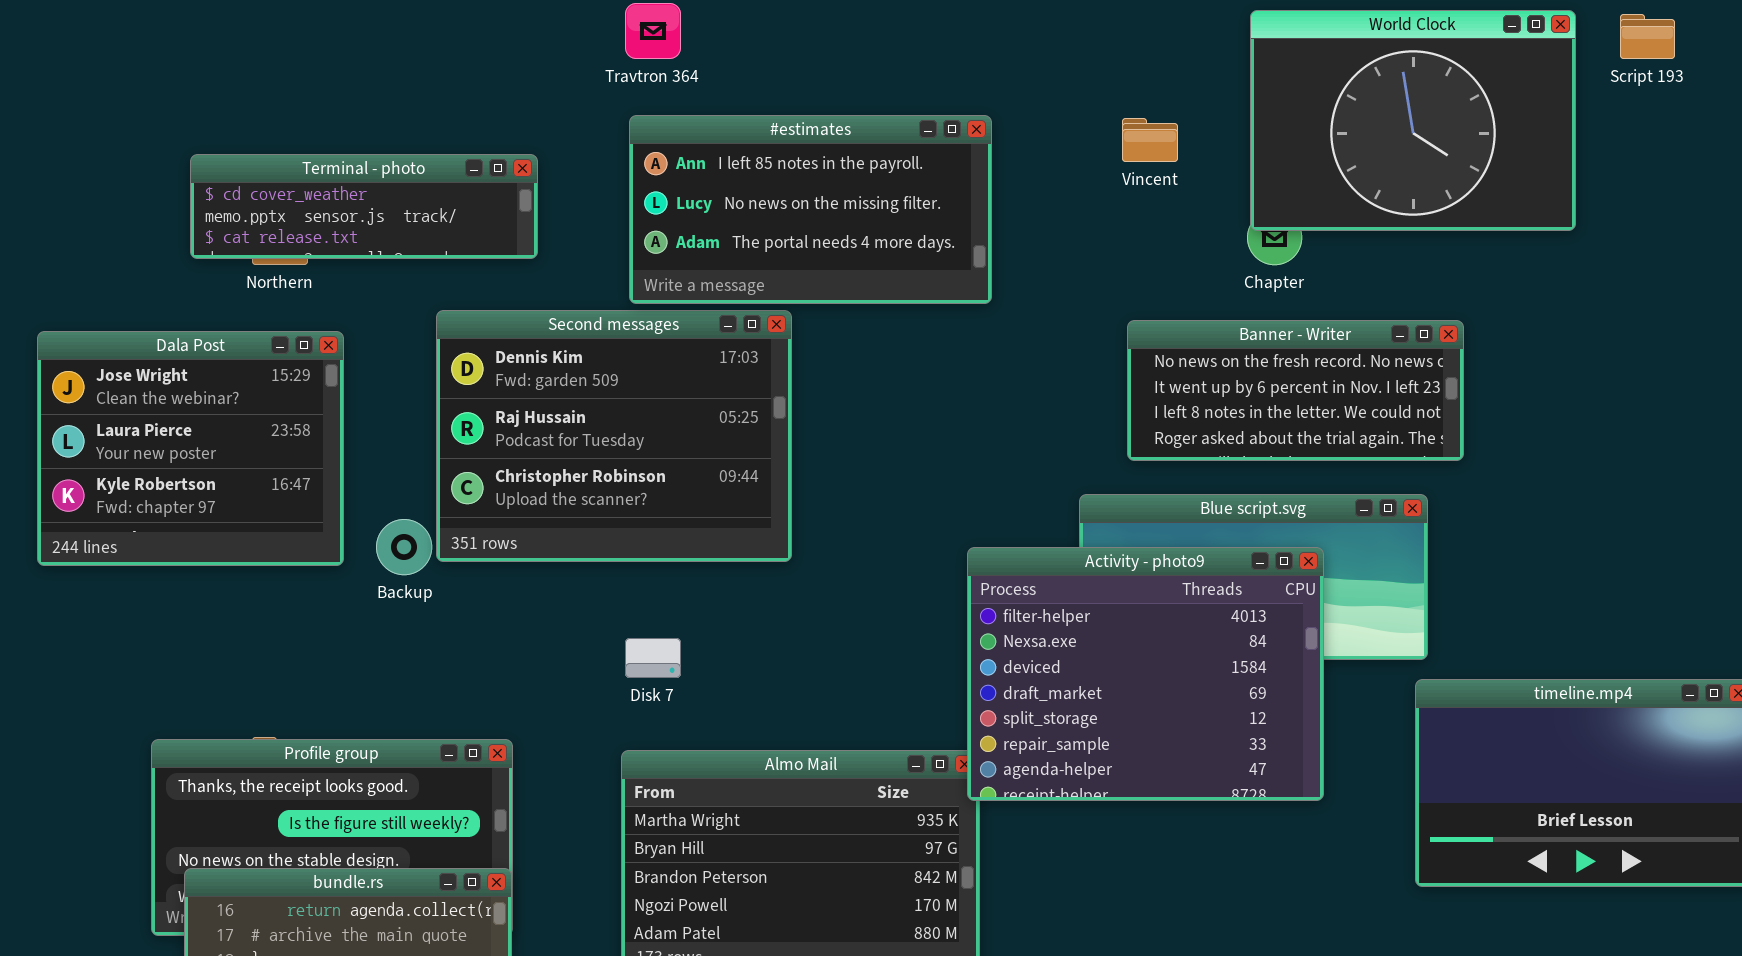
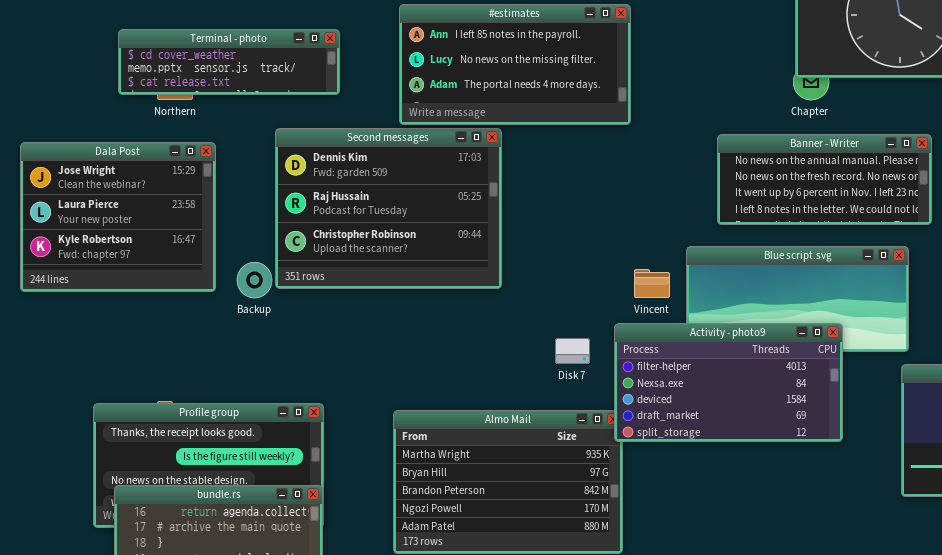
Vincent: [1122,118,1178,162] -> [634,269,670,298], moved
Banner - Writer: [1127,320,1464,461] -> [717,134,932,225], scrolled up 1 row
Activity - photo9: [967,547,1324,801] -> [614,323,843,442], resized
Disk 7: [625,638,681,678] -> [555,338,590,364], moved

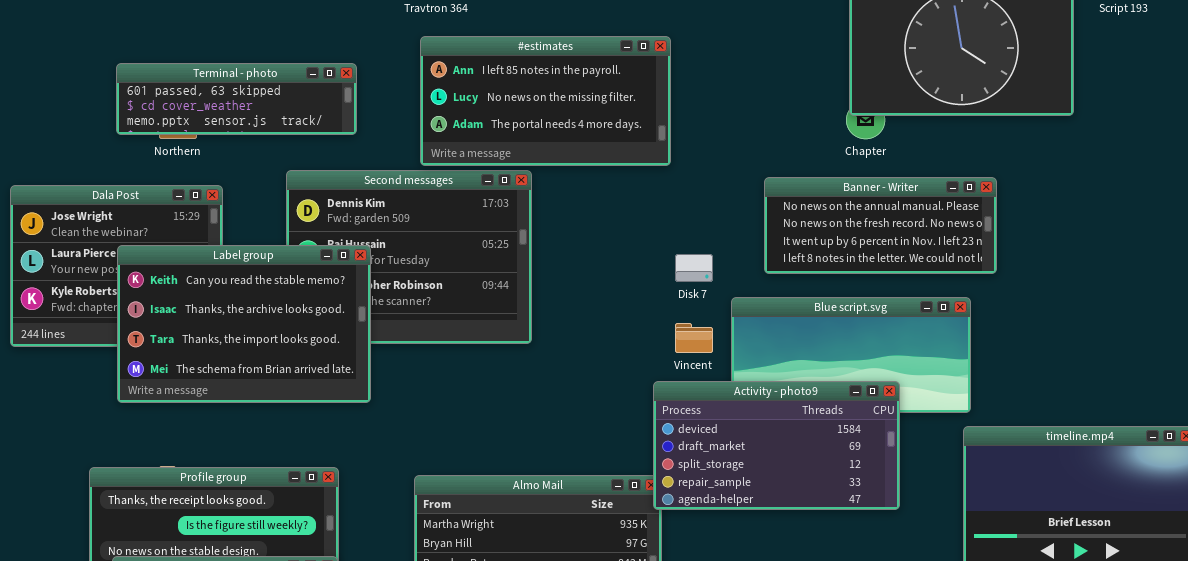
Terminal - photo: [118,29,340,95] -> [116,63,357,135], scrolled up 1 row
Label group: none -> [117,245,371,403], opened
Activity - photo9: [614,323,843,442] -> [653,381,900,510], scrolled down 2 rows
Disk 7: [555,338,590,364] -> [675,254,713,282], moved

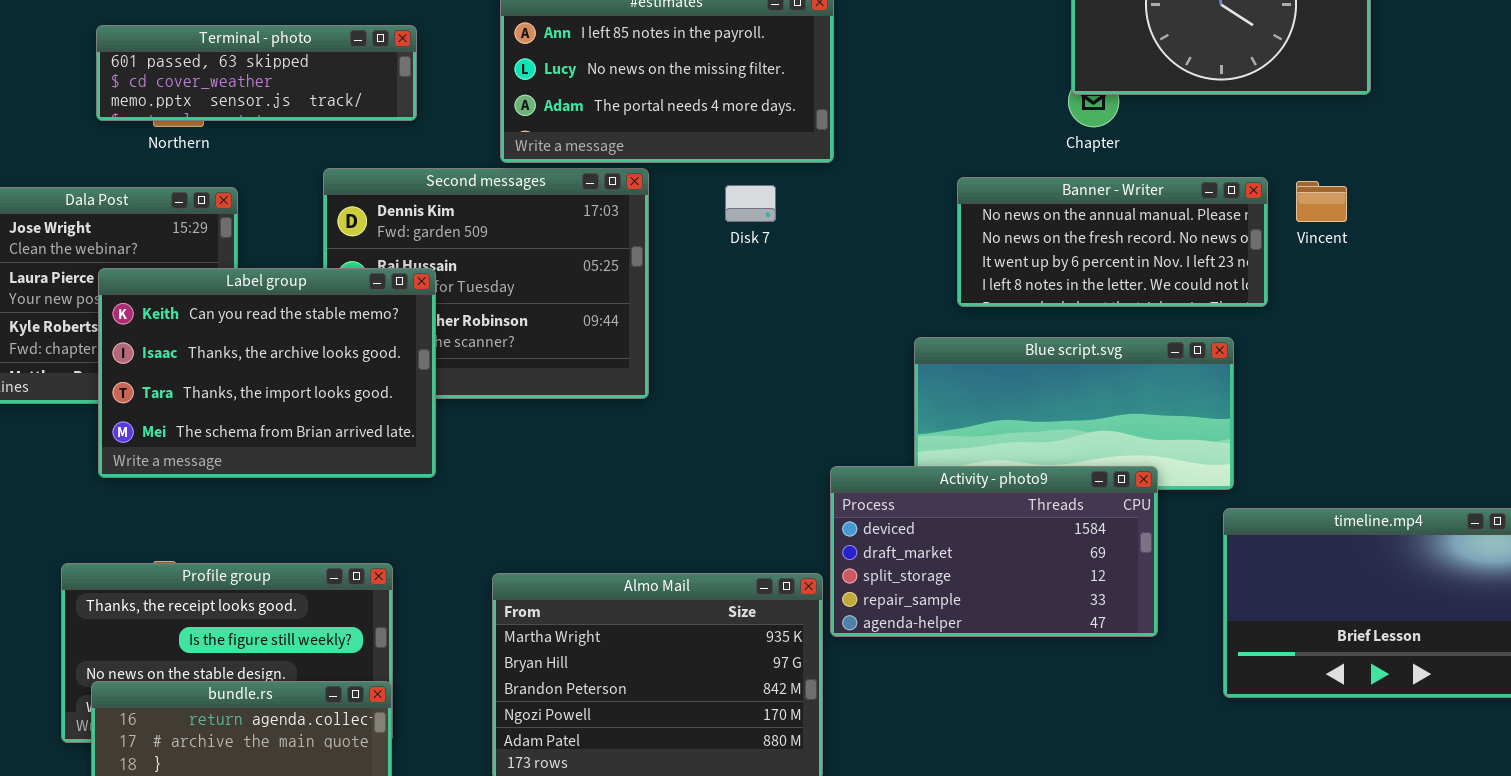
Disk 7: [675,254,713,282] -> [725,185,776,222], moved
Vincent: [675,323,713,353] -> [1296,181,1347,222], moved
Activity - photo9: [653,381,900,510] -> [830,466,1158,637], moved

